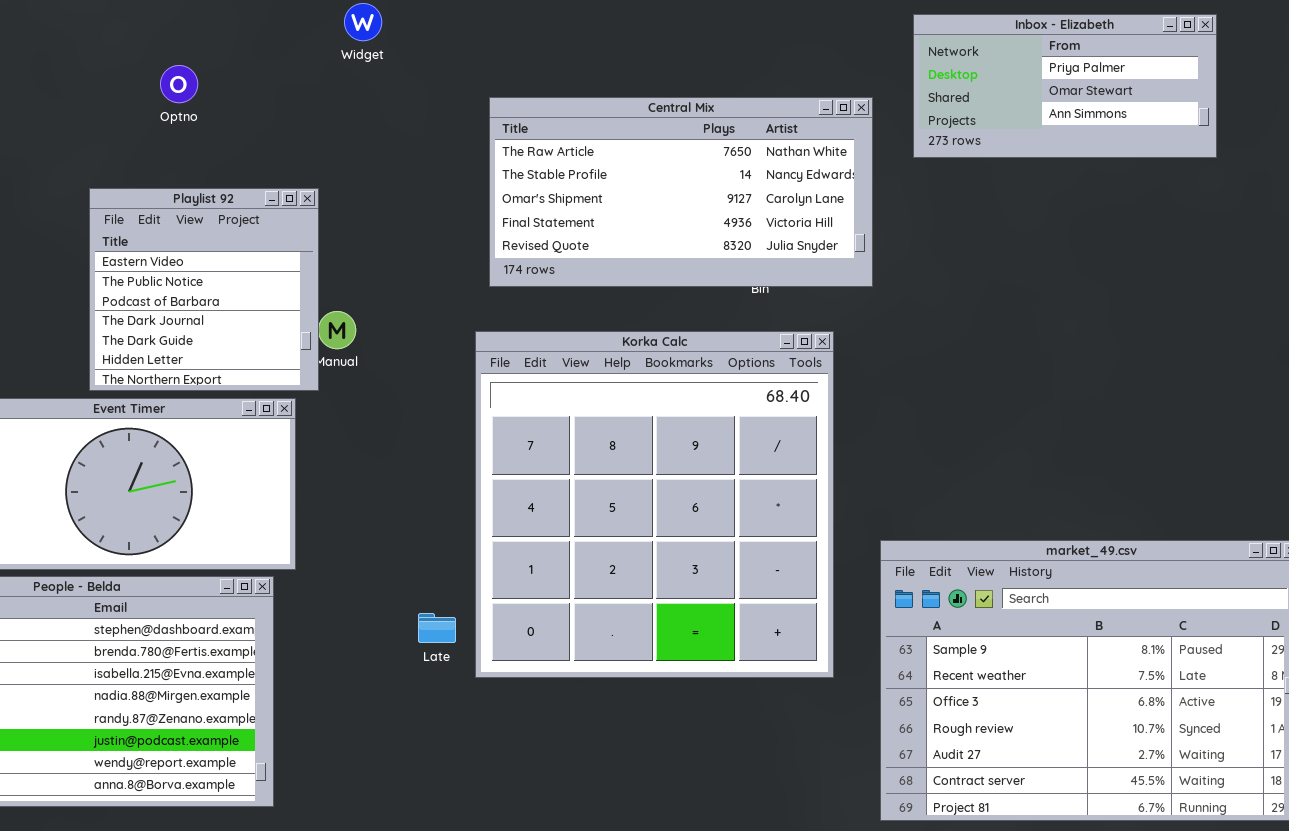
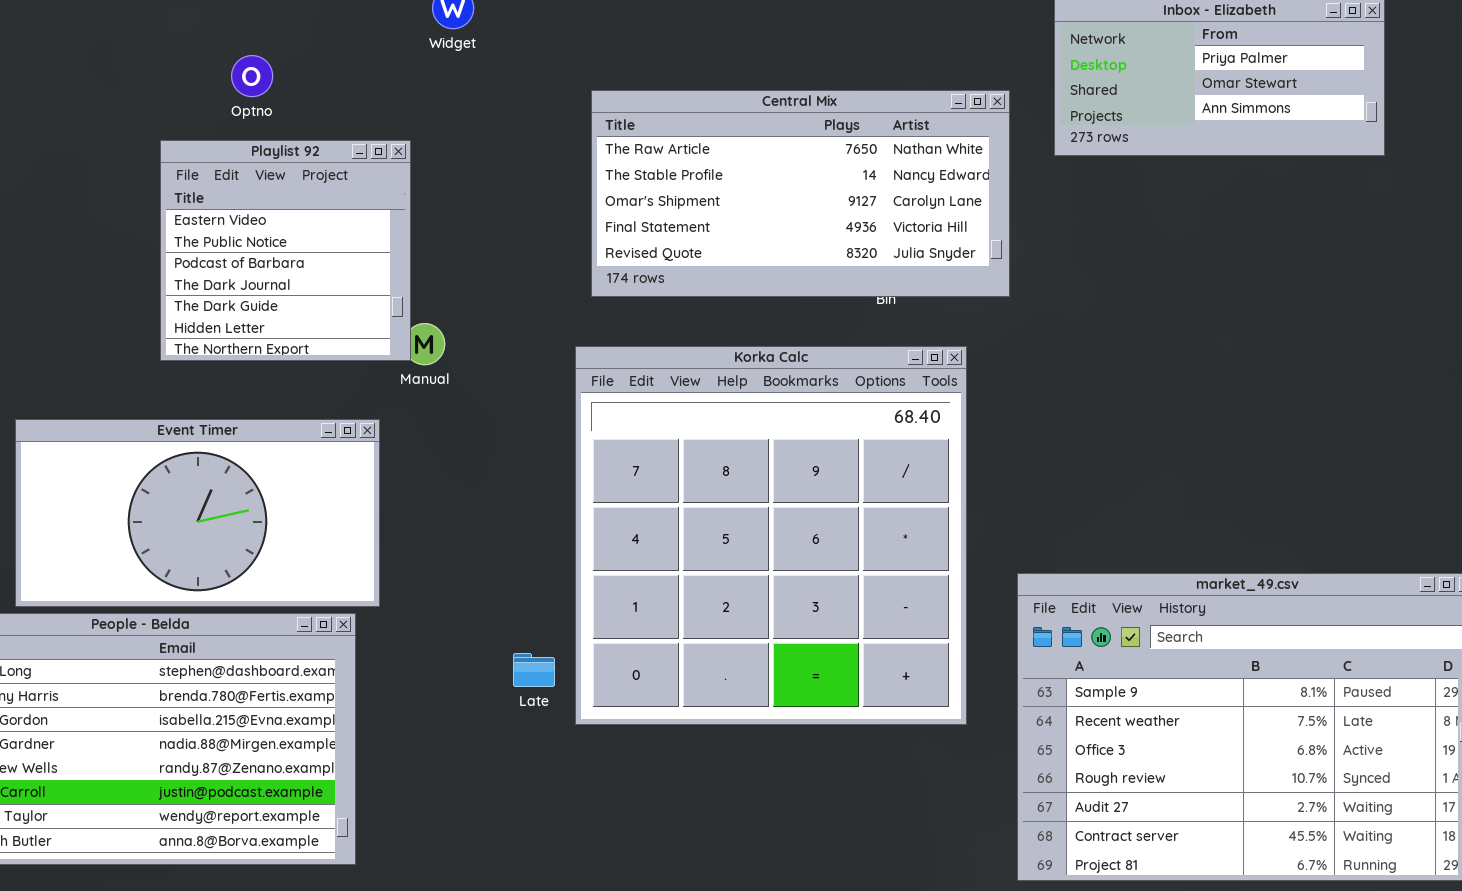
Playlist 92: [89,188,319,391] -> [160,140,411,361], moved

